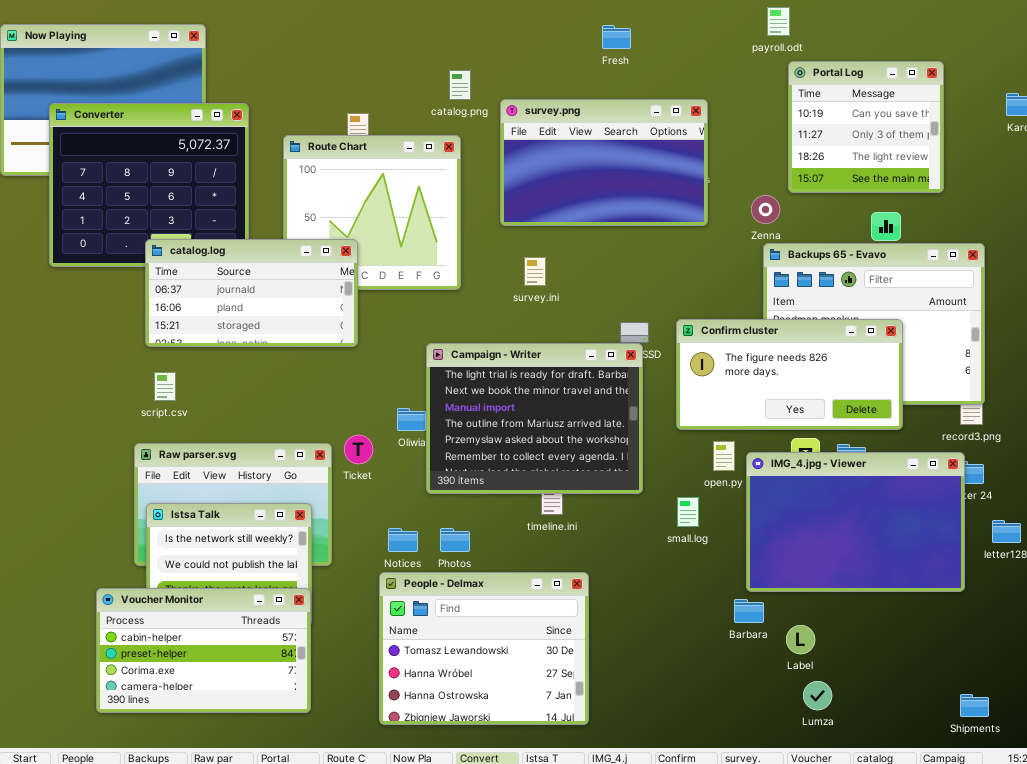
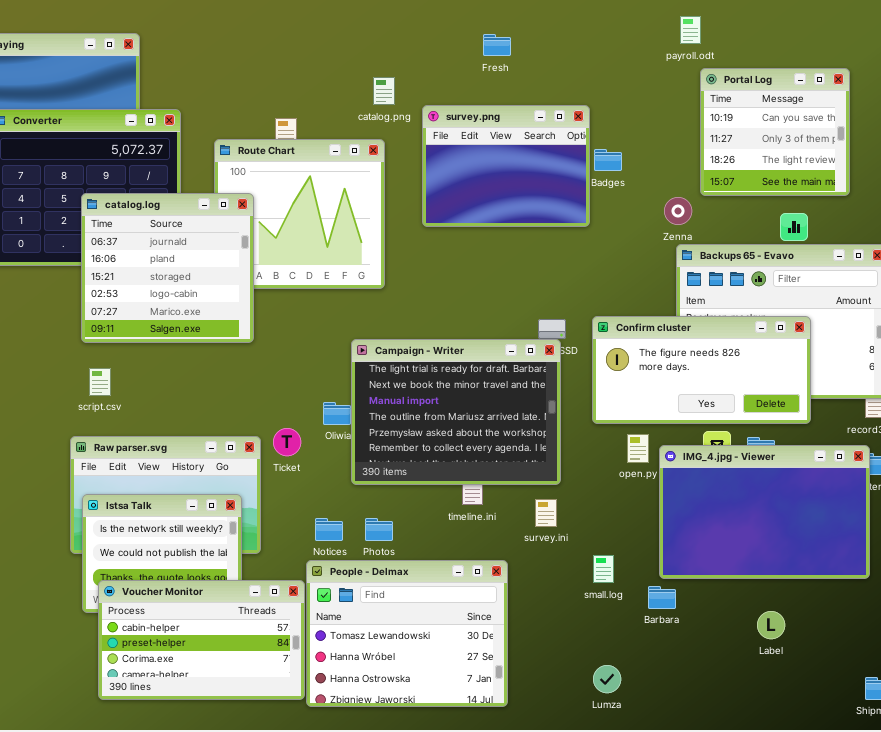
Fresh: [602,25,631,49] -> [483,34,511,56], moved
survey.png: [500,99,708,226] -> [422,105,590,227], resized
catalog.log: [145,239,358,347] -> [81,193,254,343], resized
survey.ini: [524,257,546,286] -> [535,499,557,527], moved
small.log: [677,497,699,527] -> [593,555,614,583], moved
Voucher Monitor: [96,588,311,713] -> [98,580,305,700], moved
Label: [786,625,815,654] -> [757,611,785,639], moved
Lumza: [803,681,832,710] -> [593,665,621,693], moved

